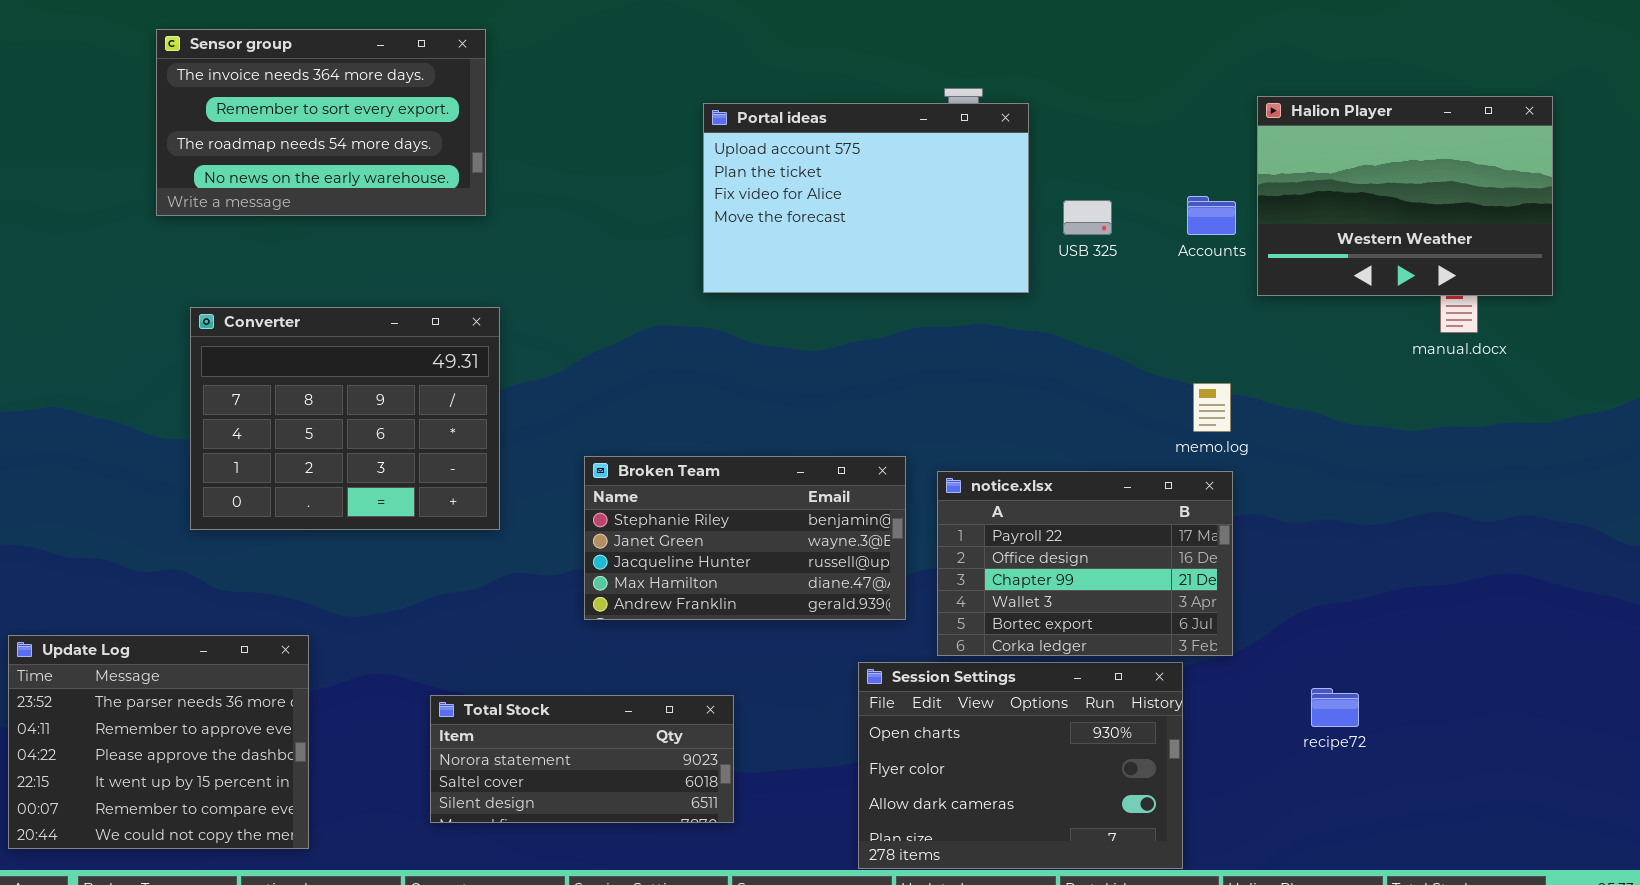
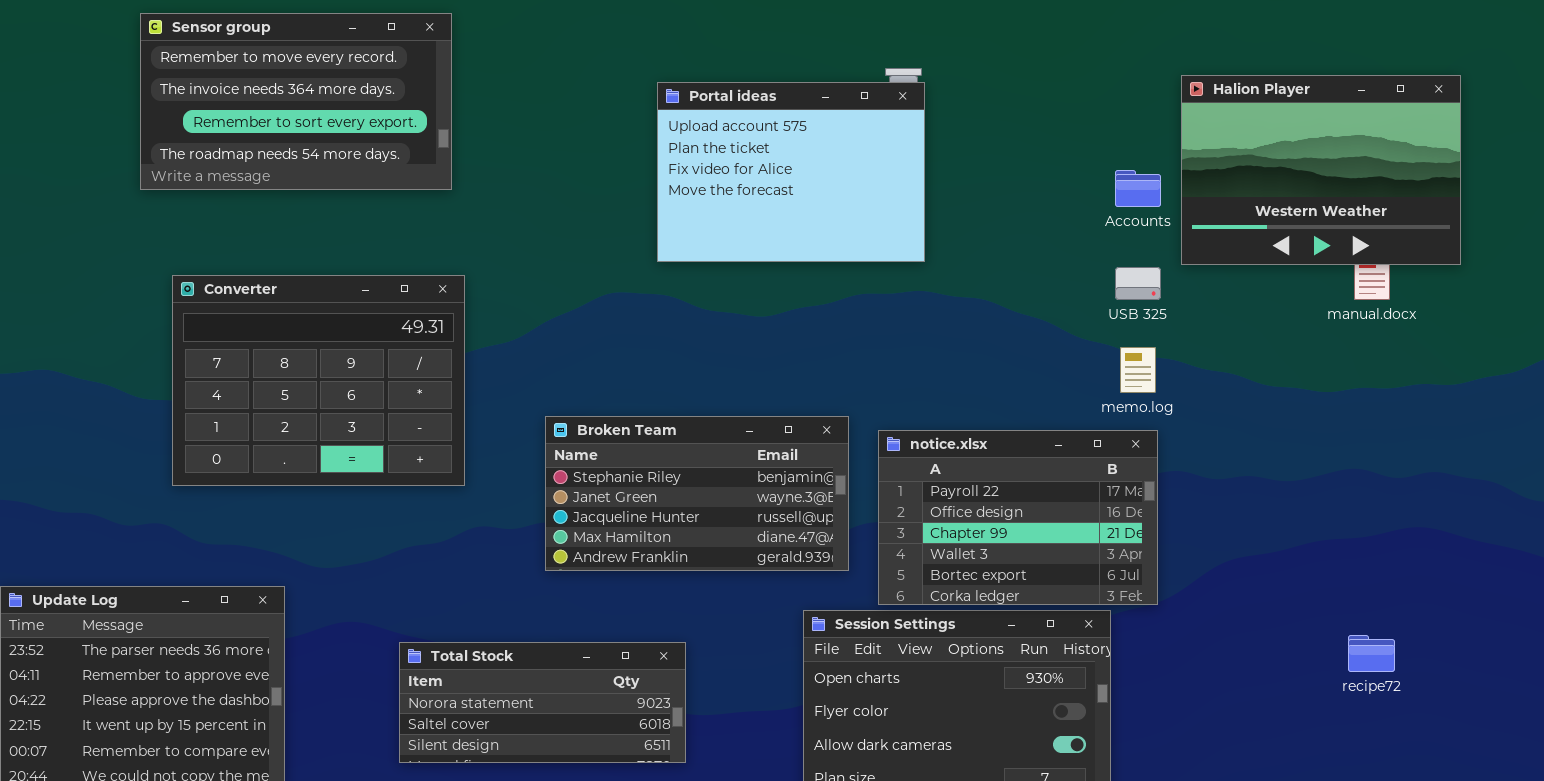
Sensor group: [156,29,486,216] -> [140,13,452,190], scrolled up 1 row
Portal ideas: [703,103,1029,293] -> [657,82,925,262], resized
USB 325: [1063,200,1112,235] -> [1115,267,1161,300], moved
recipe72: [1311,688,1359,727] -> [1348,635,1395,672], moved

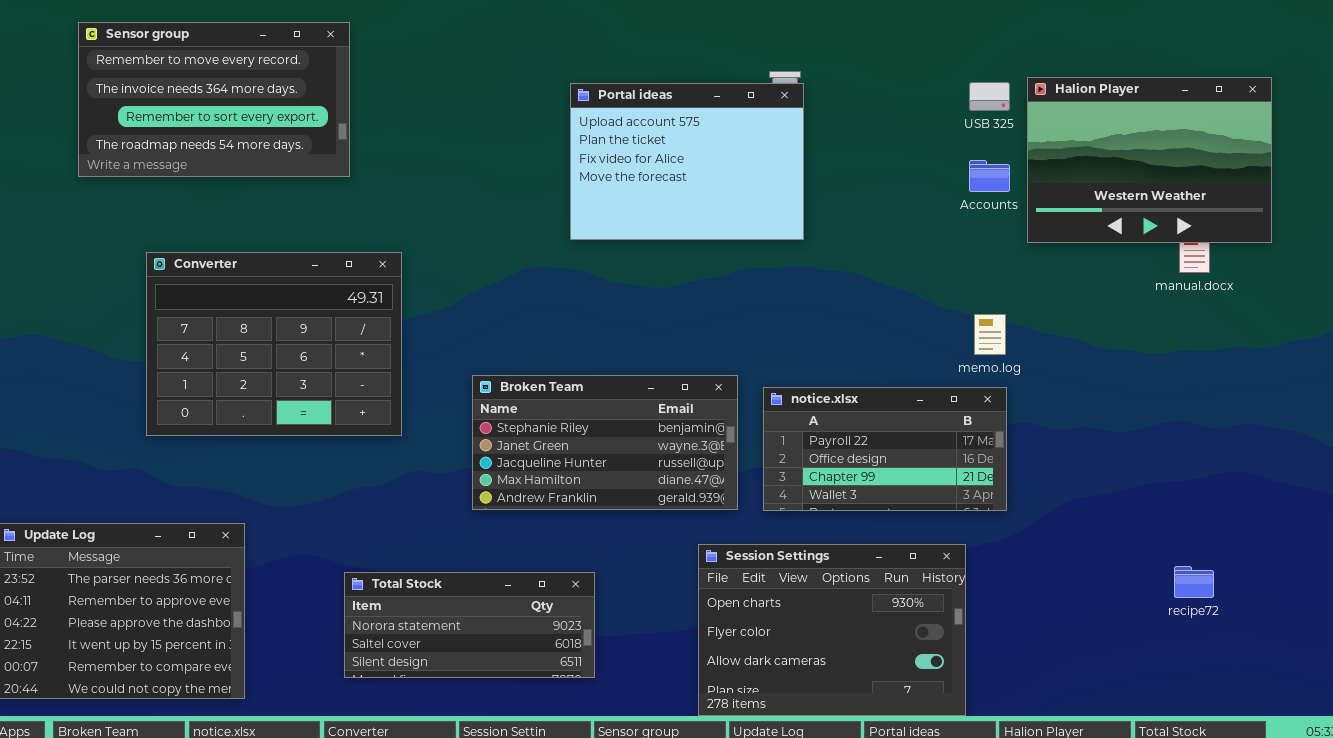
Sensor group: [140,13,452,190] -> [78,22,350,177], moved
USB 325: [1115,267,1161,300] -> [969,82,1010,111], moved
notice.xlsx: [878,430,1158,605] -> [763,387,1007,511], resized

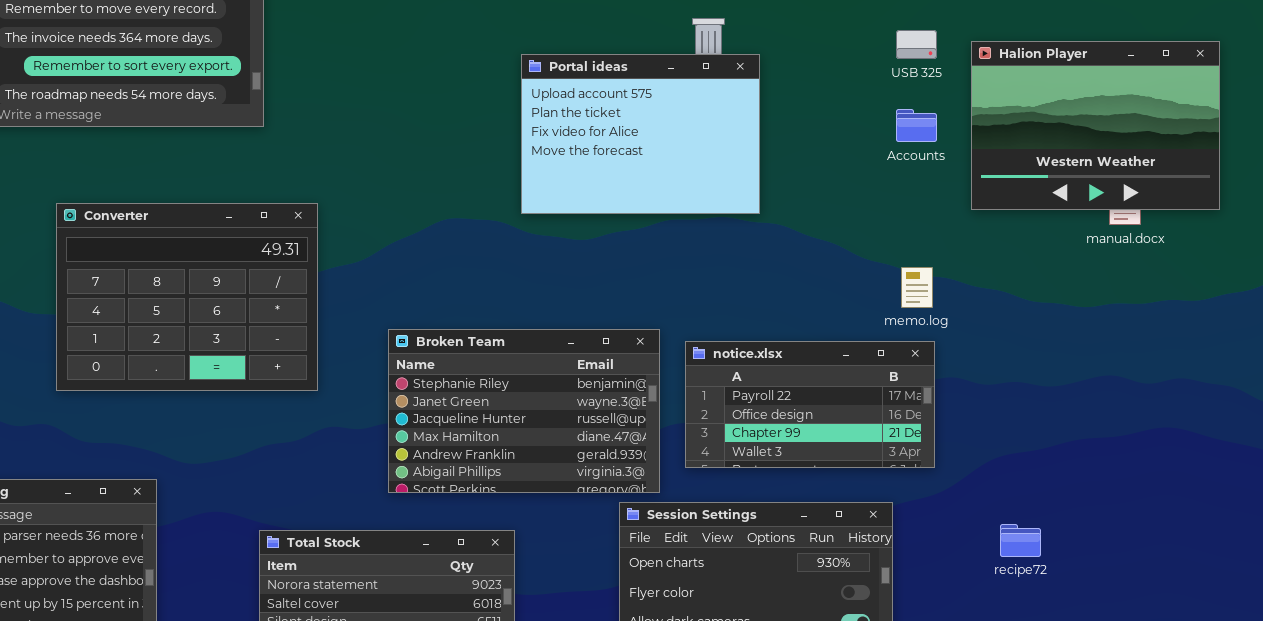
Halion Player: [1027,77,1272,243] -> [971,41,1220,210], moved
Portal ideas: [570,83,804,240] -> [521,54,760,214], moved
Broken Team: [472,375,738,510] -> [388,329,660,493], resized
recipe72: [1174,566,1214,598] -> [1000,524,1041,557], moved

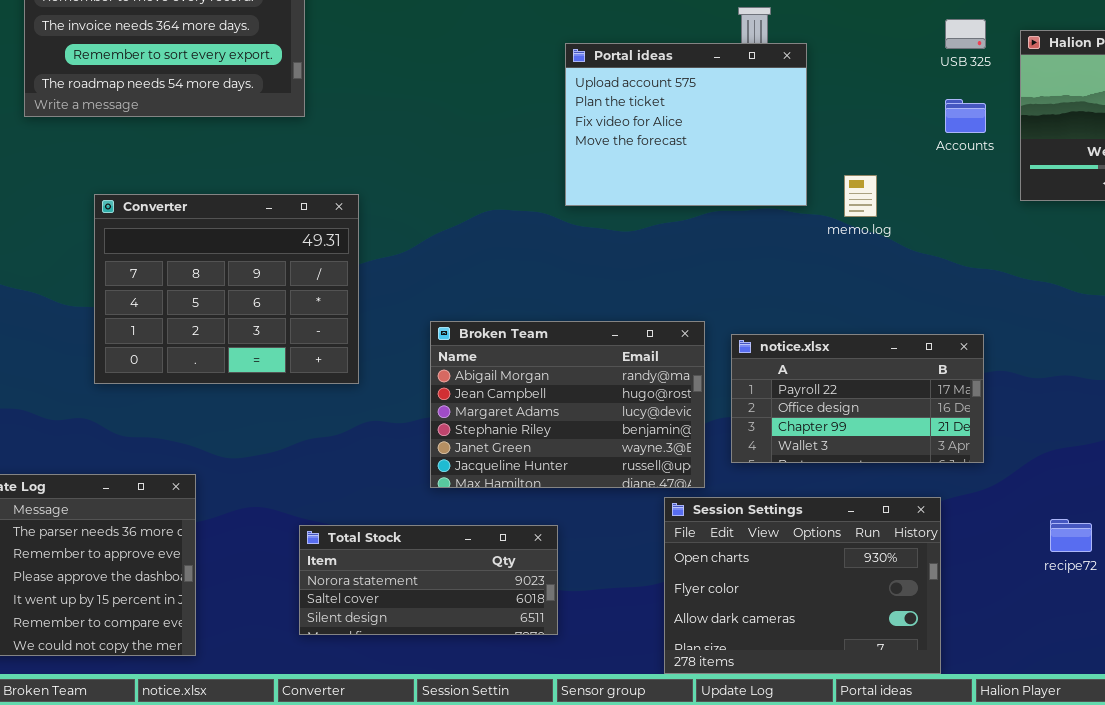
memo.log: [901,267,933,308] -> [844,175,877,217], moved
Broken Team: [388,329,660,493] -> [430,321,705,488], scrolled up 3 rows

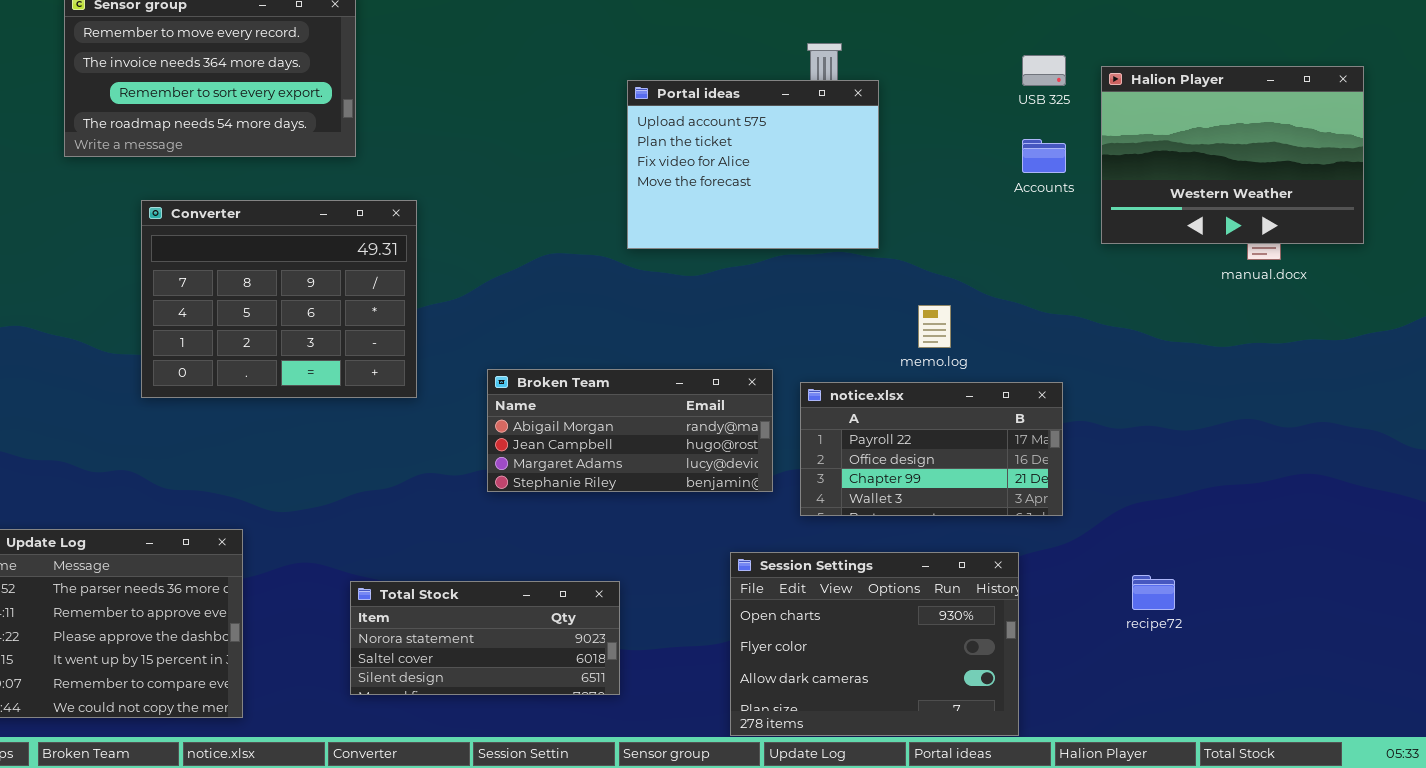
memo.log: [844,175,877,217] -> [918,305,951,348], moved
Converter: [94,194,359,384] -> [141,200,417,398], moved
Broken Team: [430,321,705,488] -> [487,369,773,492], resized

